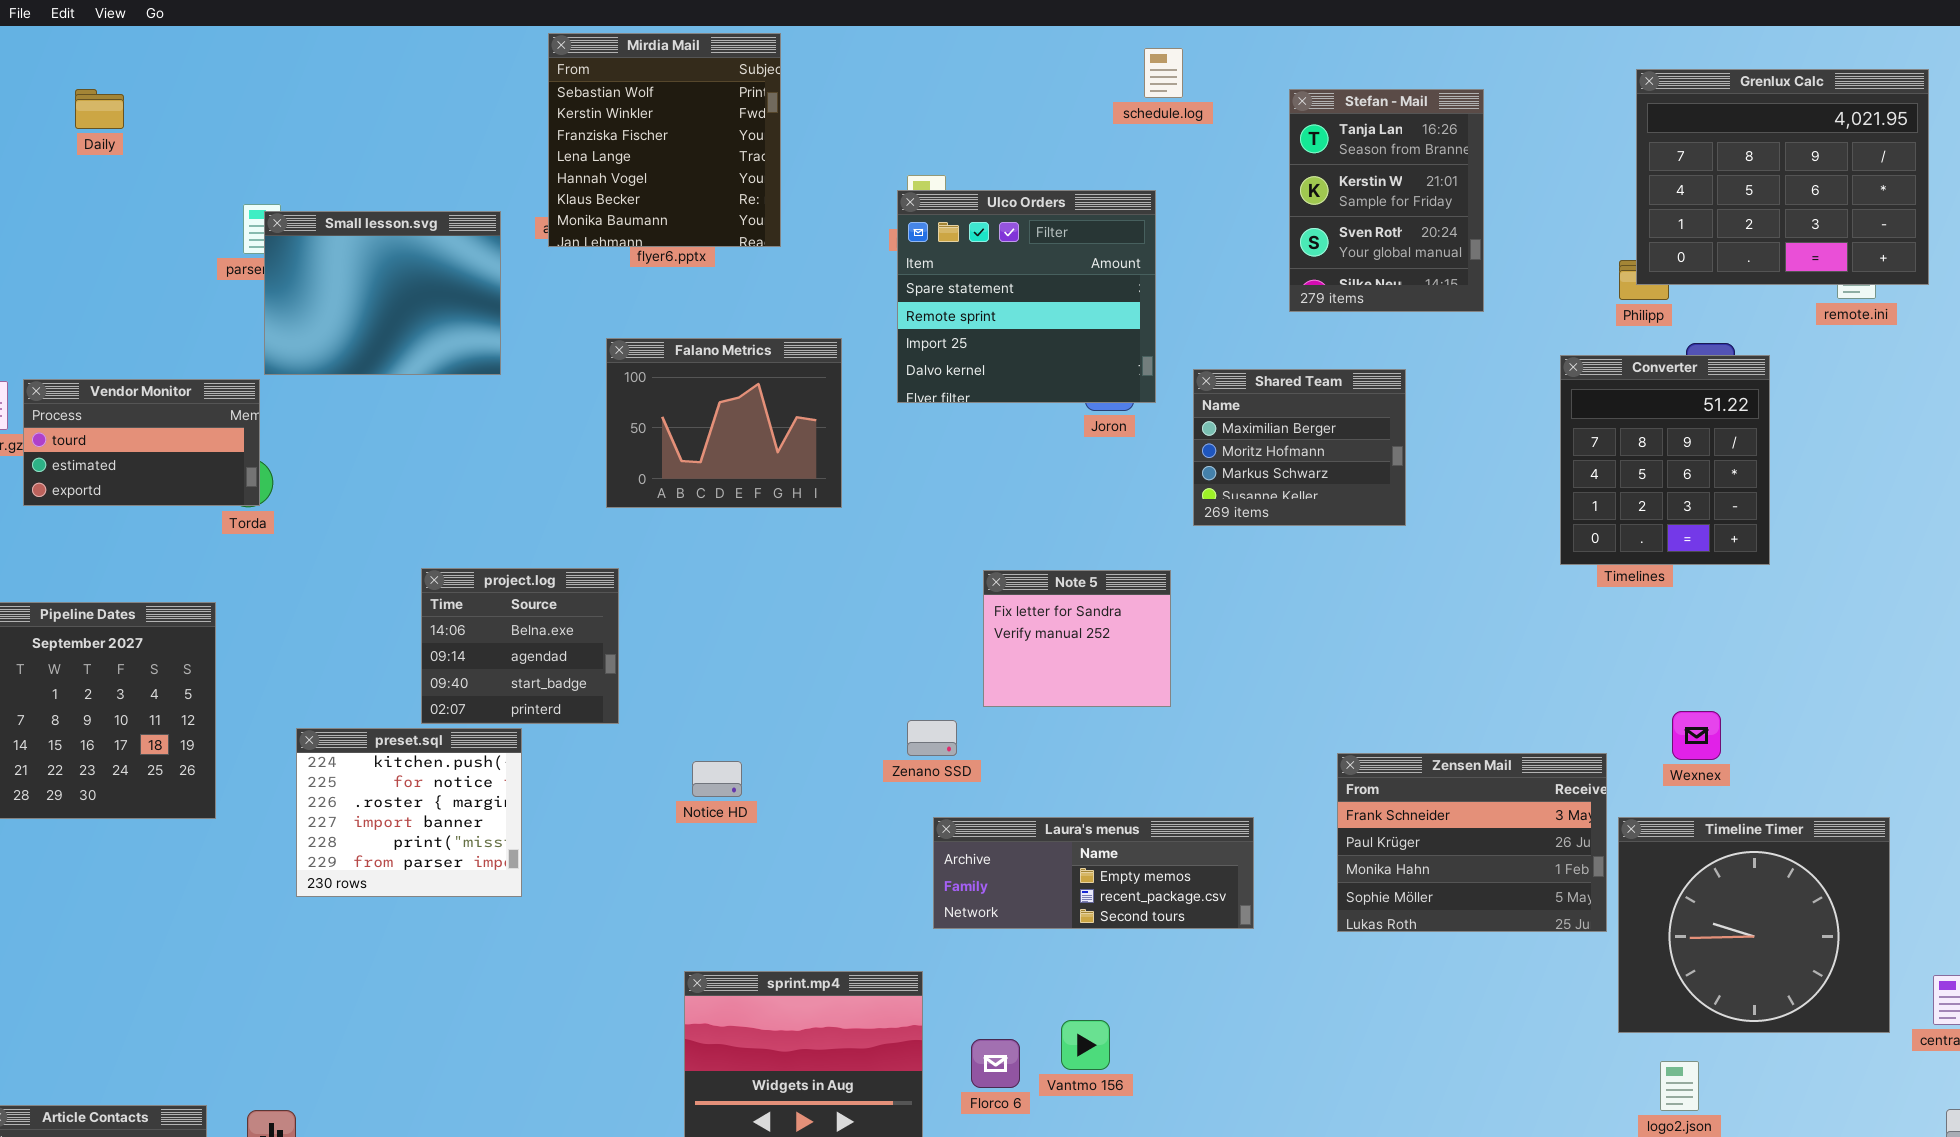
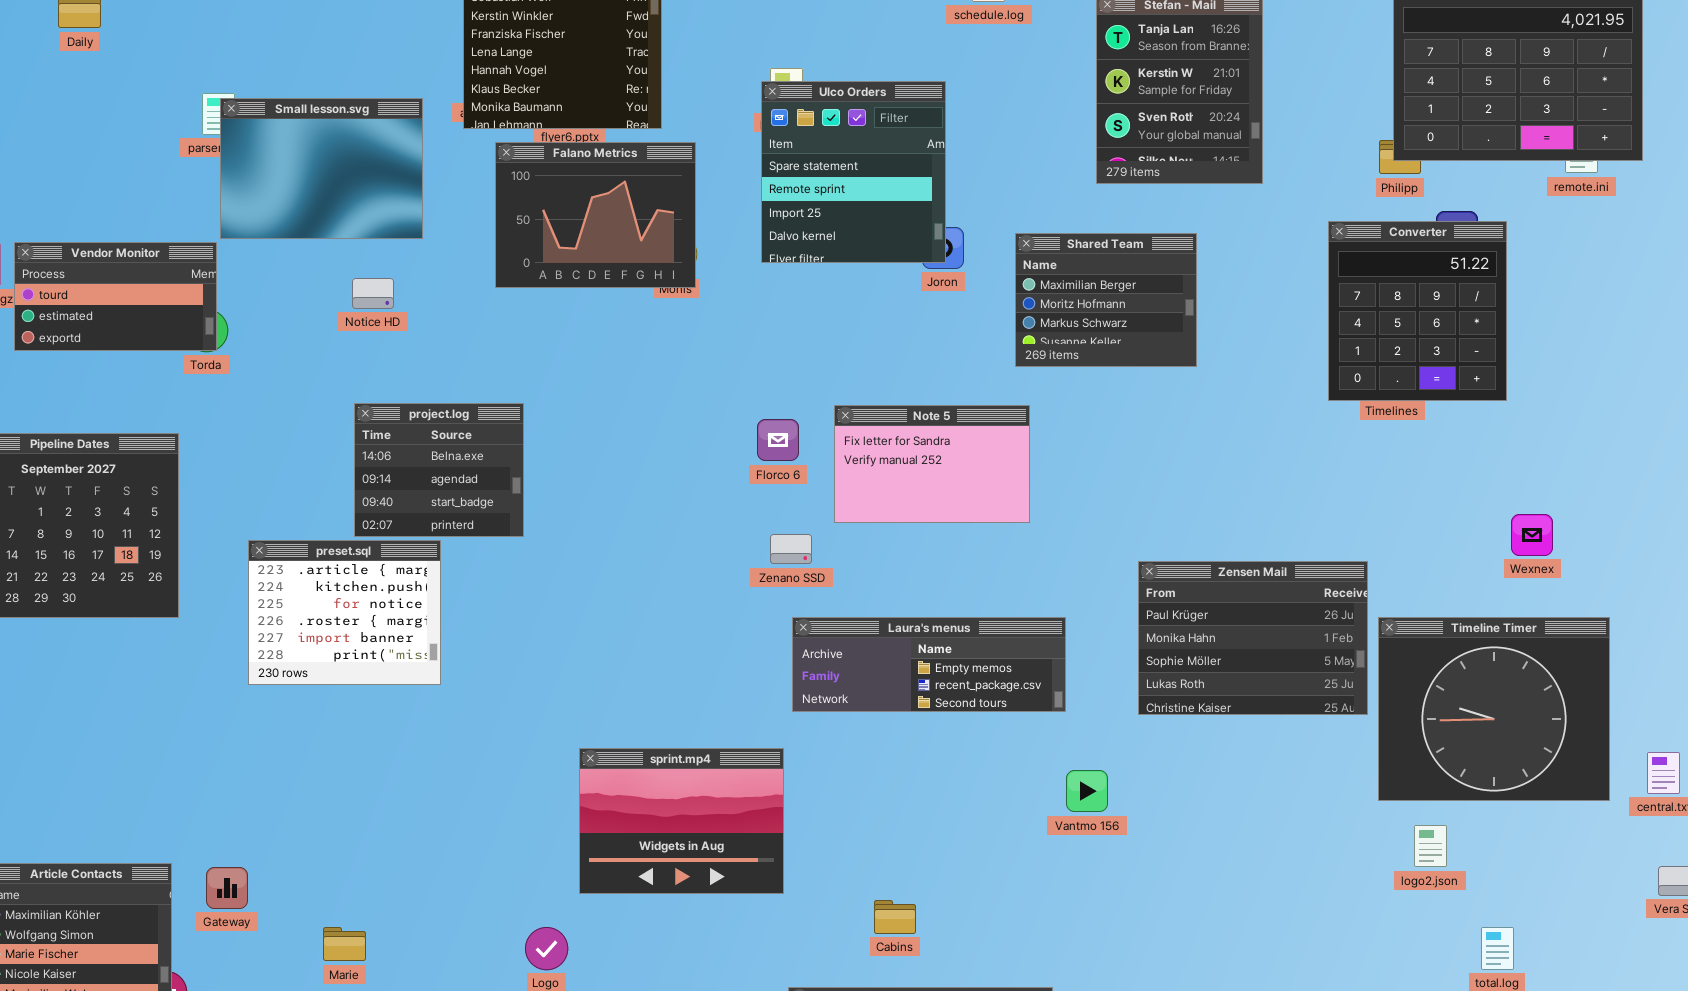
Ulco Orders: [897,190,1156,403] -> [761,81,946,263], resized
Falano Metrics: [606,338,842,508] -> [495,142,696,288], moved
Note 5: [983,570,1171,707] -> [834,405,1030,523], resized
Wexnex: [1672,711,1721,760] -> [1511,514,1553,556], moved
preset.sql: [296,728,522,897] -> [248,540,441,685], scrolled up 1 row
Zensen Mail: [1337,753,1607,932] -> [1138,561,1368,715], scrolled down 1 row
Notice HD: [692,761,742,797] -> [352,278,394,309], moved
Vantmo 156: [1061,1020,1110,1070] -> [1066,770,1108,812], moved
Florco 6: [971,1039,1020,1088] -> [757,419,799,461], moved

